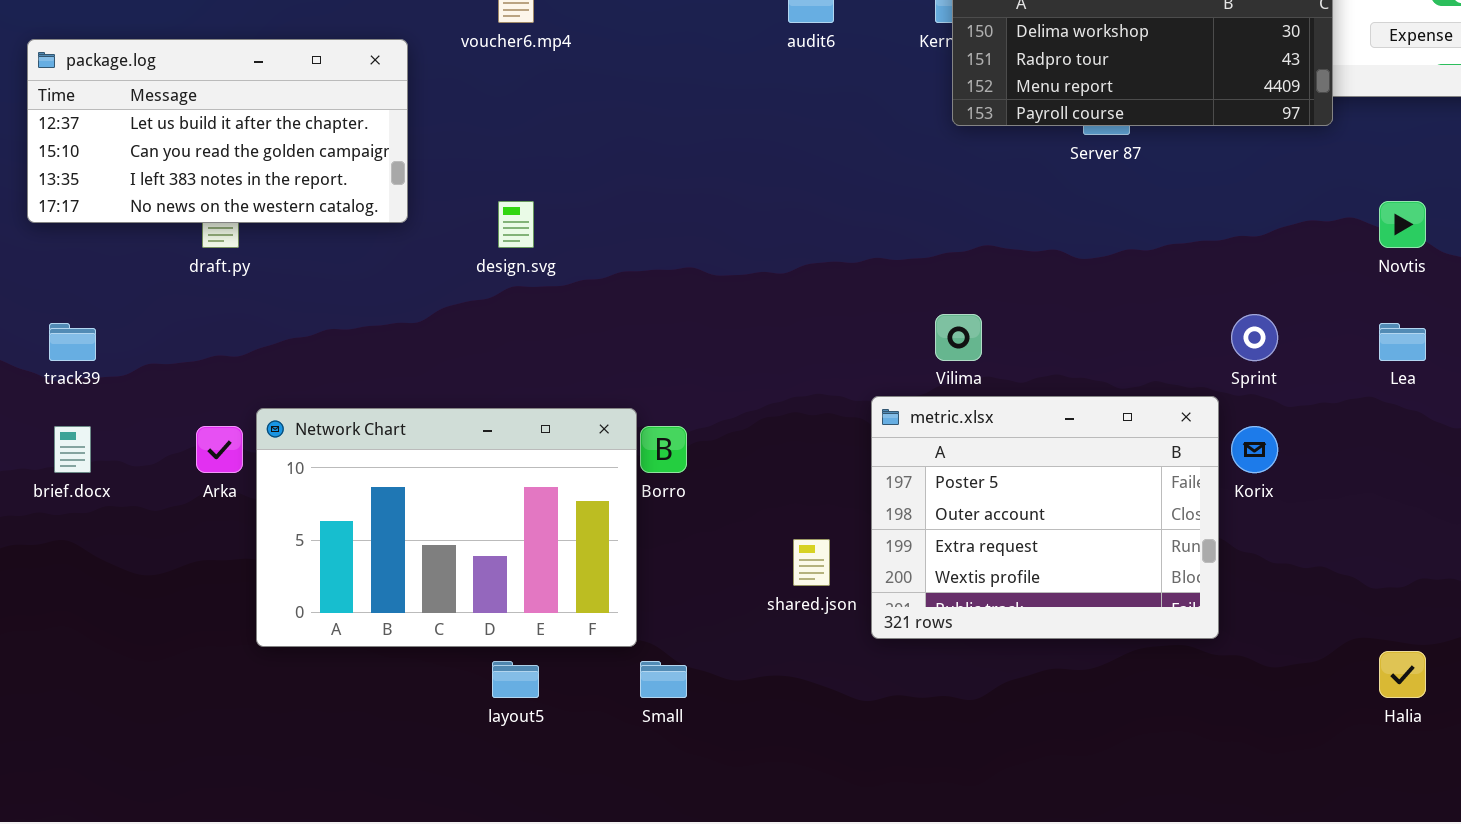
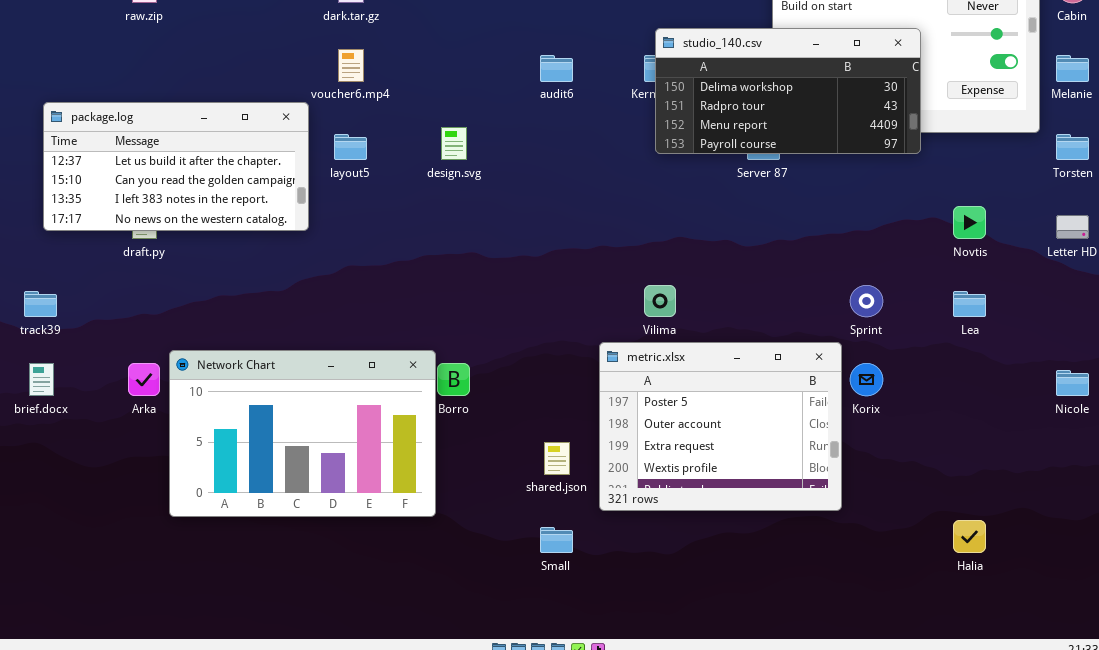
package.log: [27,39,408,223] -> [43,102,309,231], moved
design.svg: [498,201,534,248] -> [441,127,467,160], moved
layout5: [492,661,539,698] -> [334,134,367,160], moved
Small: [640,661,687,698] -> [540,527,573,553], moved

